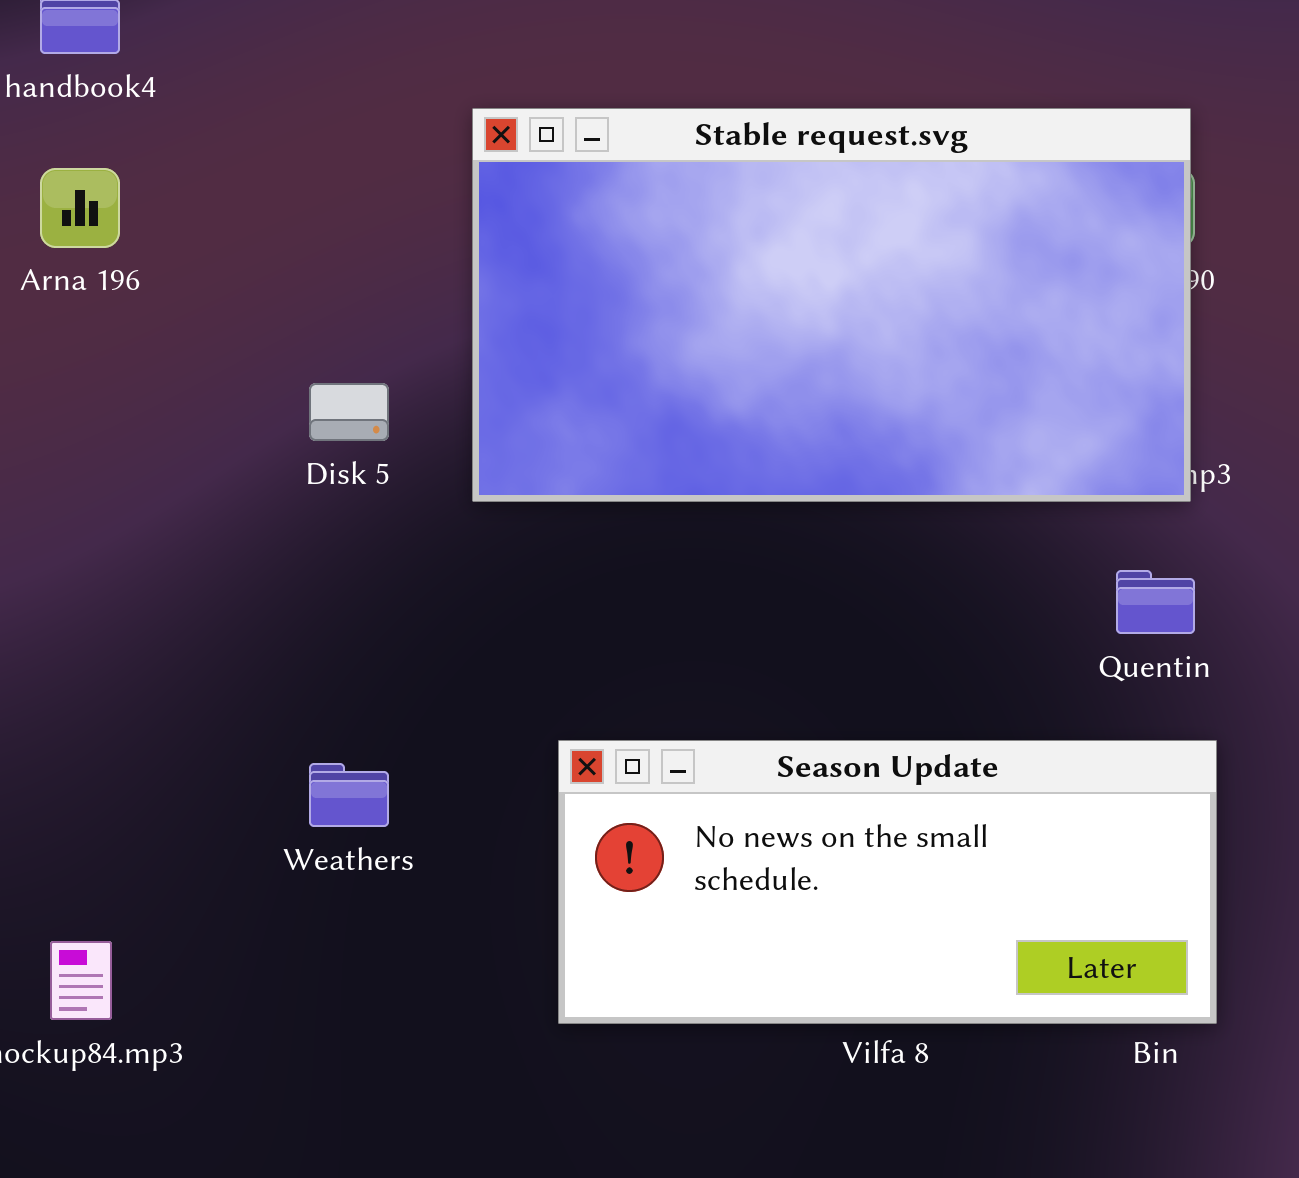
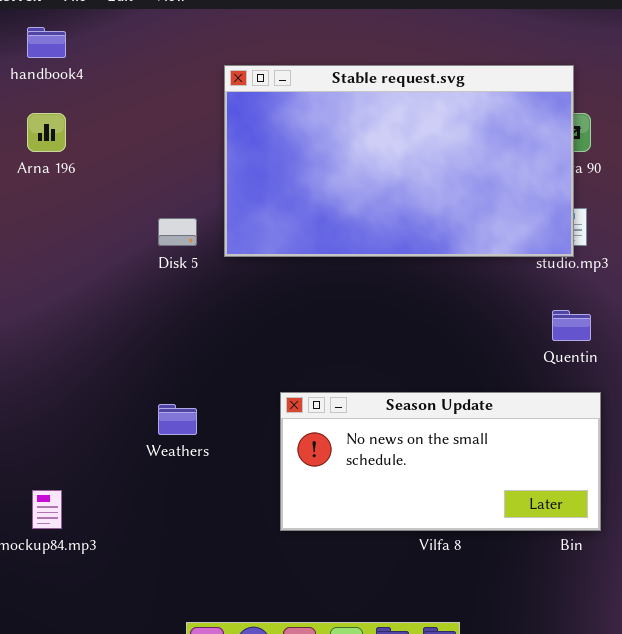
Stable request.svg: [472,108,1191,502] -> [224,65,574,257], moved

